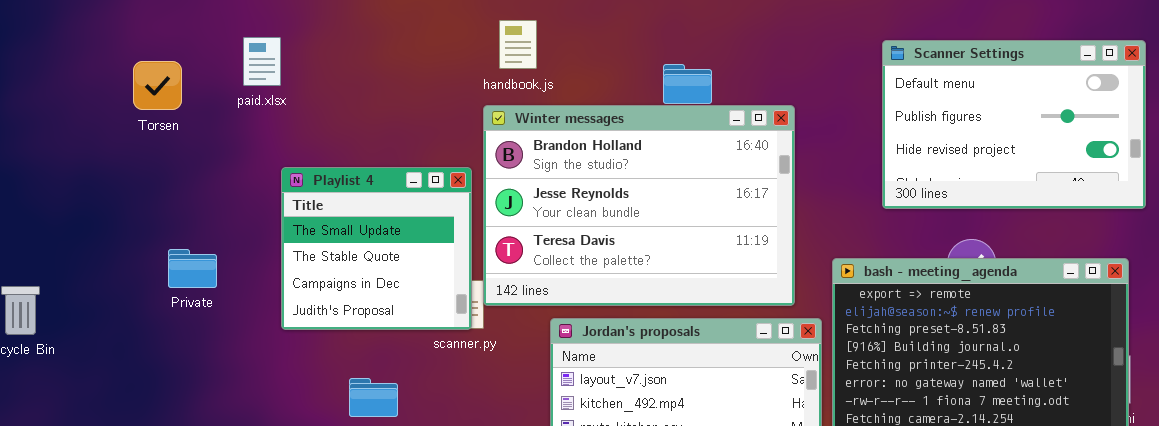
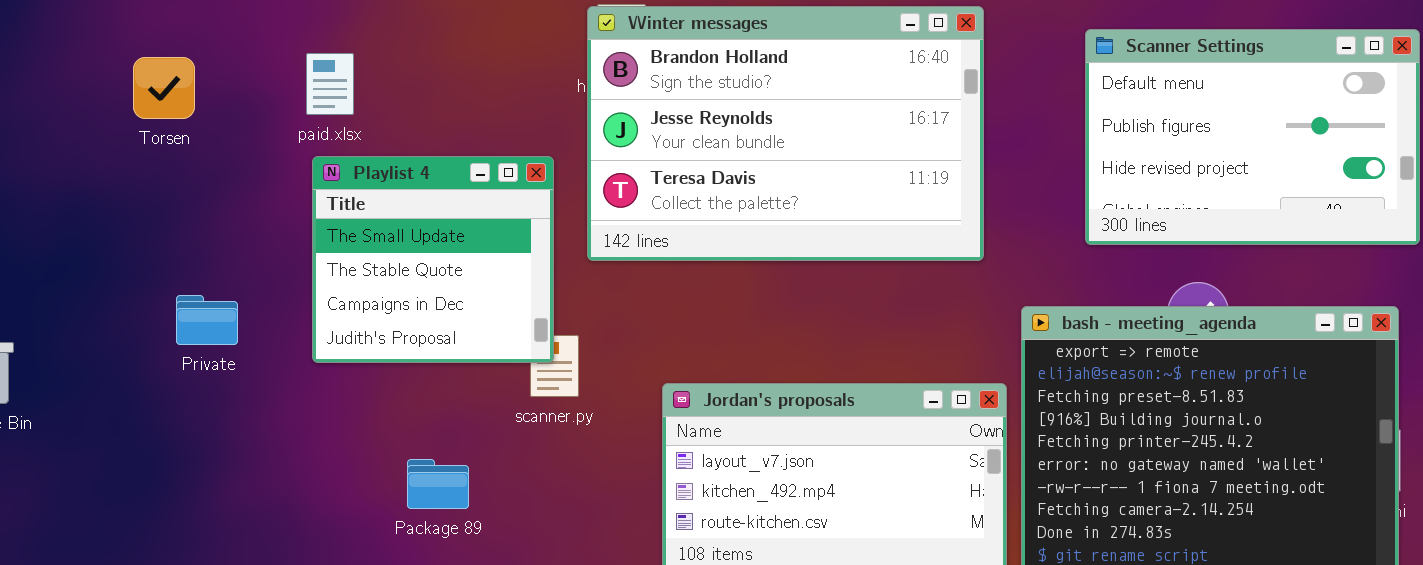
paid.xlsx: [243,37,281,86] -> [306,53,354,115], moved
Winter messages: [483,105,795,306] -> [587,6,984,261], moved
Playlist 4: [281,167,472,330] -> [312,156,554,363], moved

